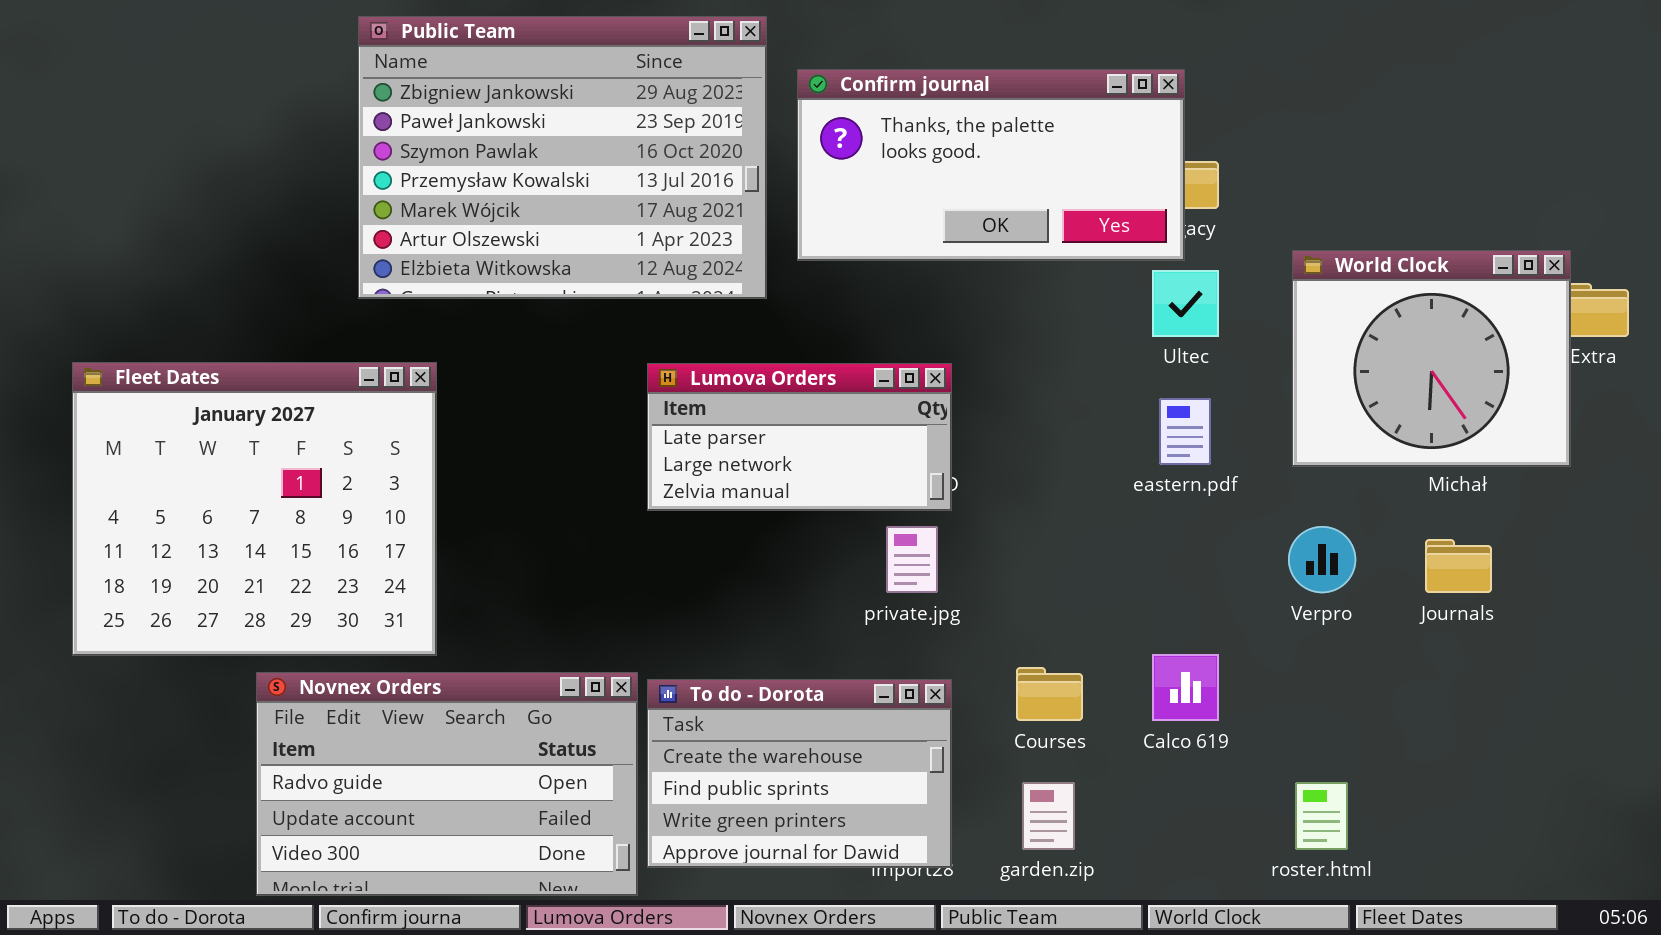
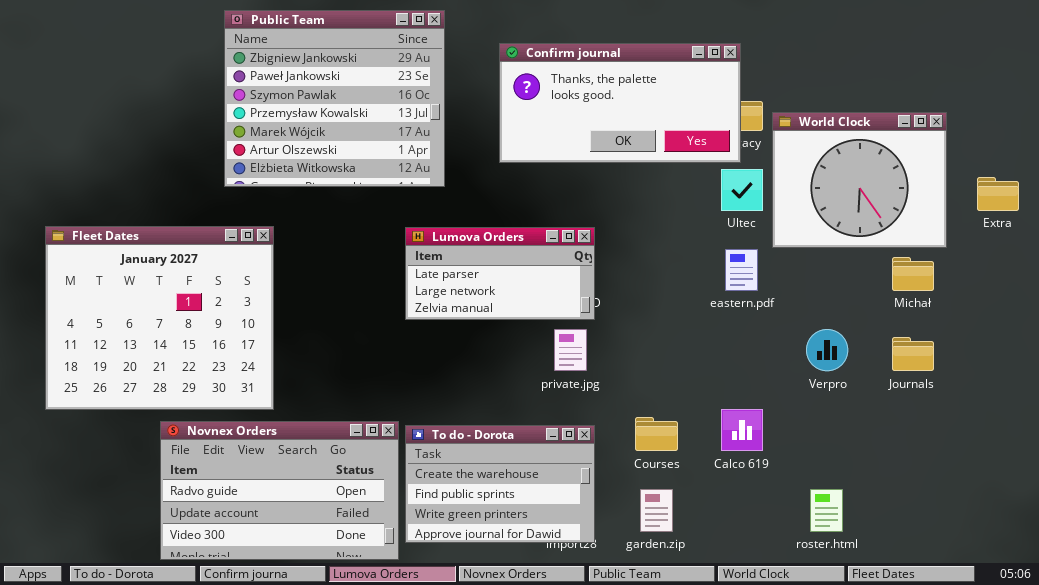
Public Team: [358,16,767,299] -> [224,10,445,187], resized
World Clock: [1292,250,1571,467] -> [772,112,947,248], moved

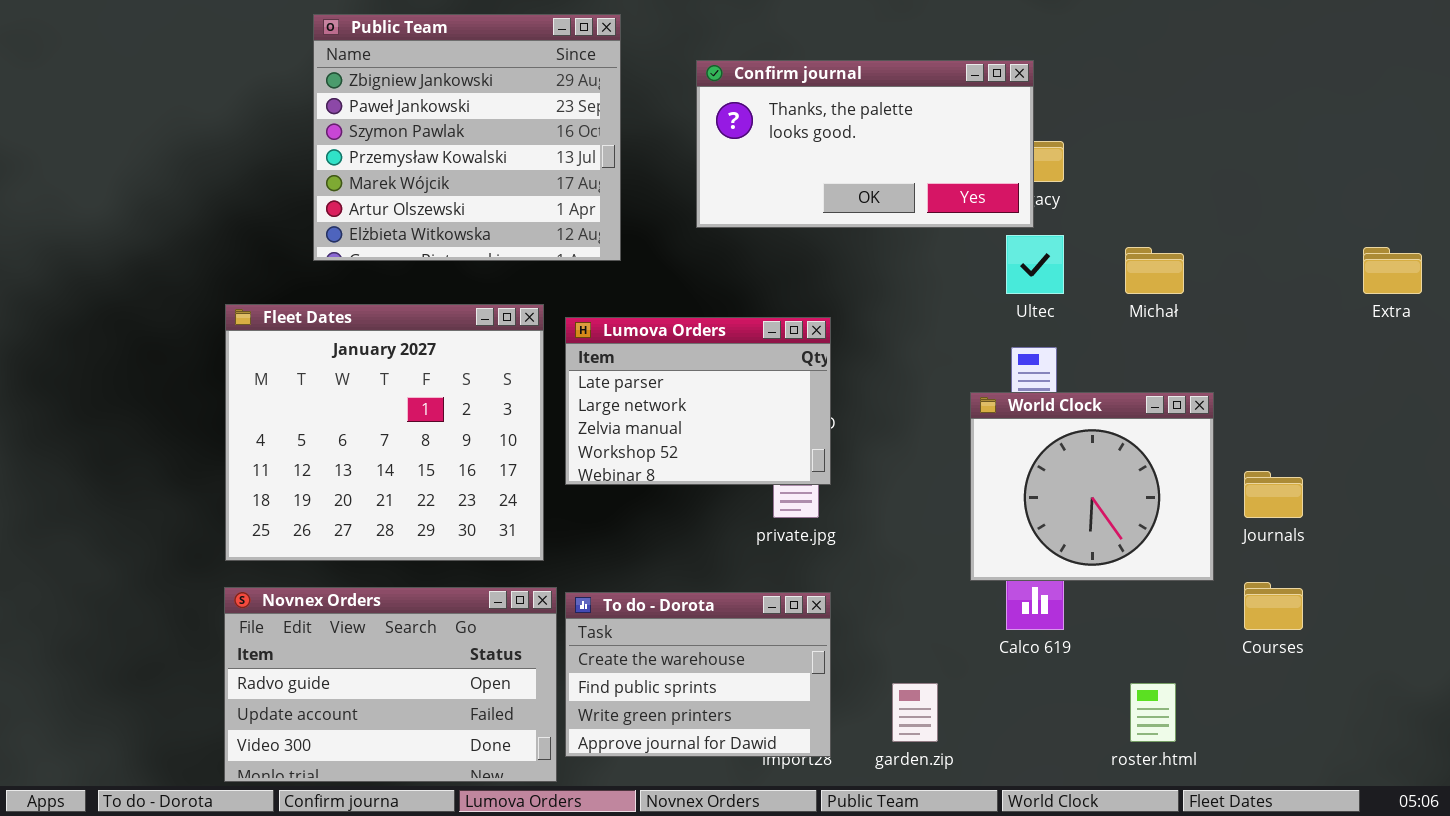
World Clock: [772,112,947,248] -> [970,392,1214,581], moved
Fleet Dates: [45,226,274,410] -> [225,304,544,561], moved
Lumova Orders: [405,227,595,320] -> [565,317,831,485], resized
Michał: [892,257,934,291] -> [1125,247,1184,294], moved
Courses: [635,417,678,451] -> [1244,582,1303,630], moved

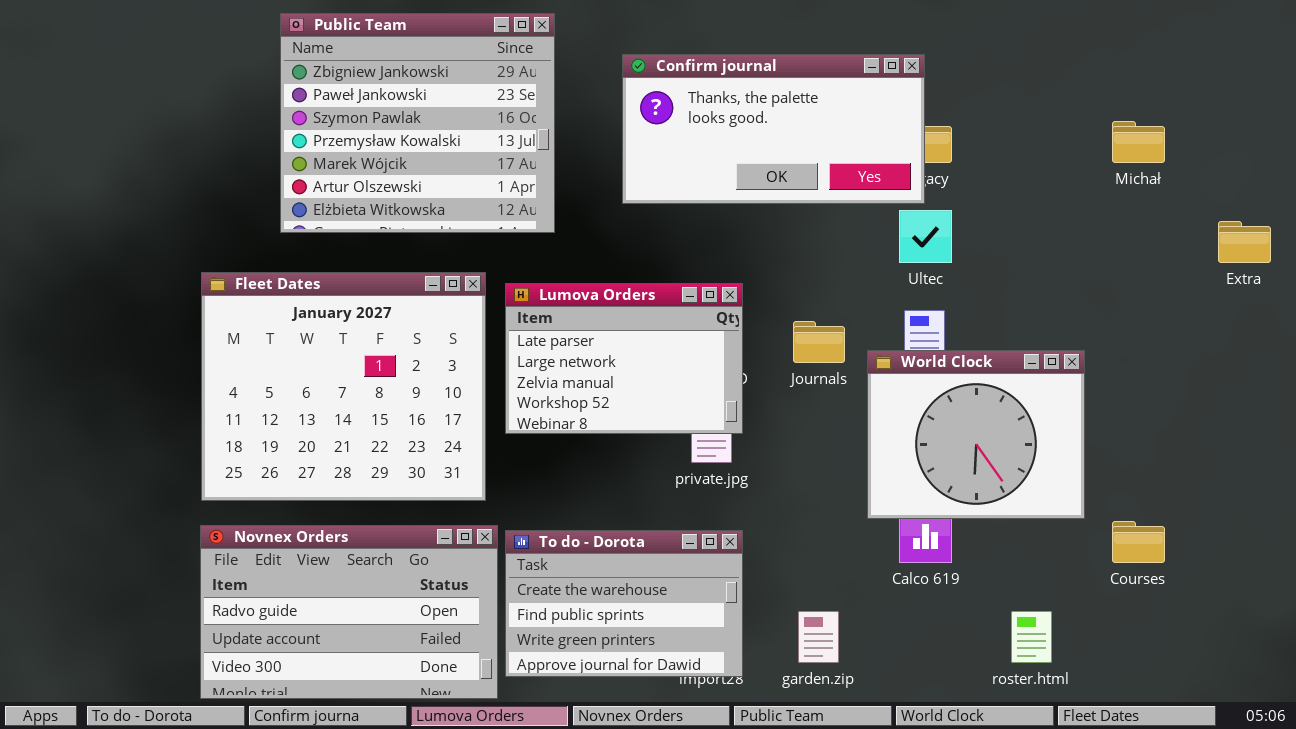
Michał: [1125,247,1184,294] -> [1112,121,1165,163], moved
Journals: [1244,471,1303,518] -> [793,321,845,363], moved

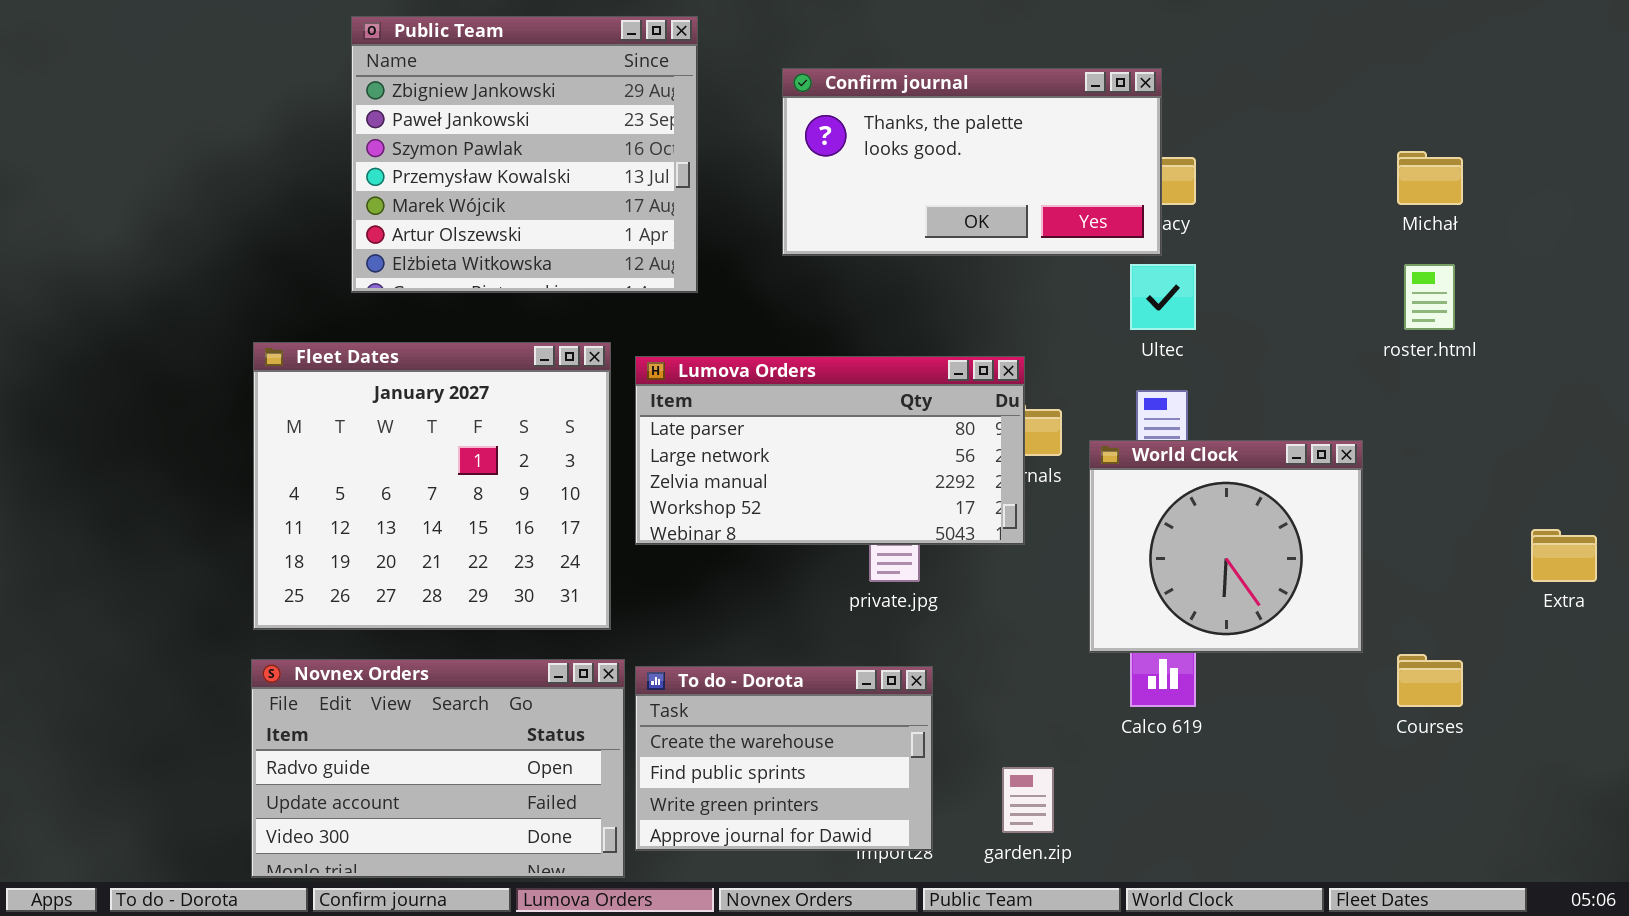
Extra: [1218,221,1271,263] -> [1531,529,1597,582], moved
Lumova Orders: [505,283,743,434] -> [635,356,1025,545], resized
roster.html: [1011,611,1052,663] -> [1404,264,1455,330], moved

